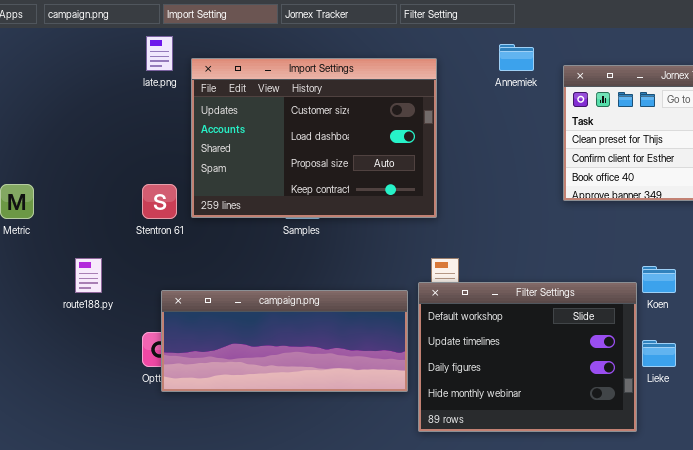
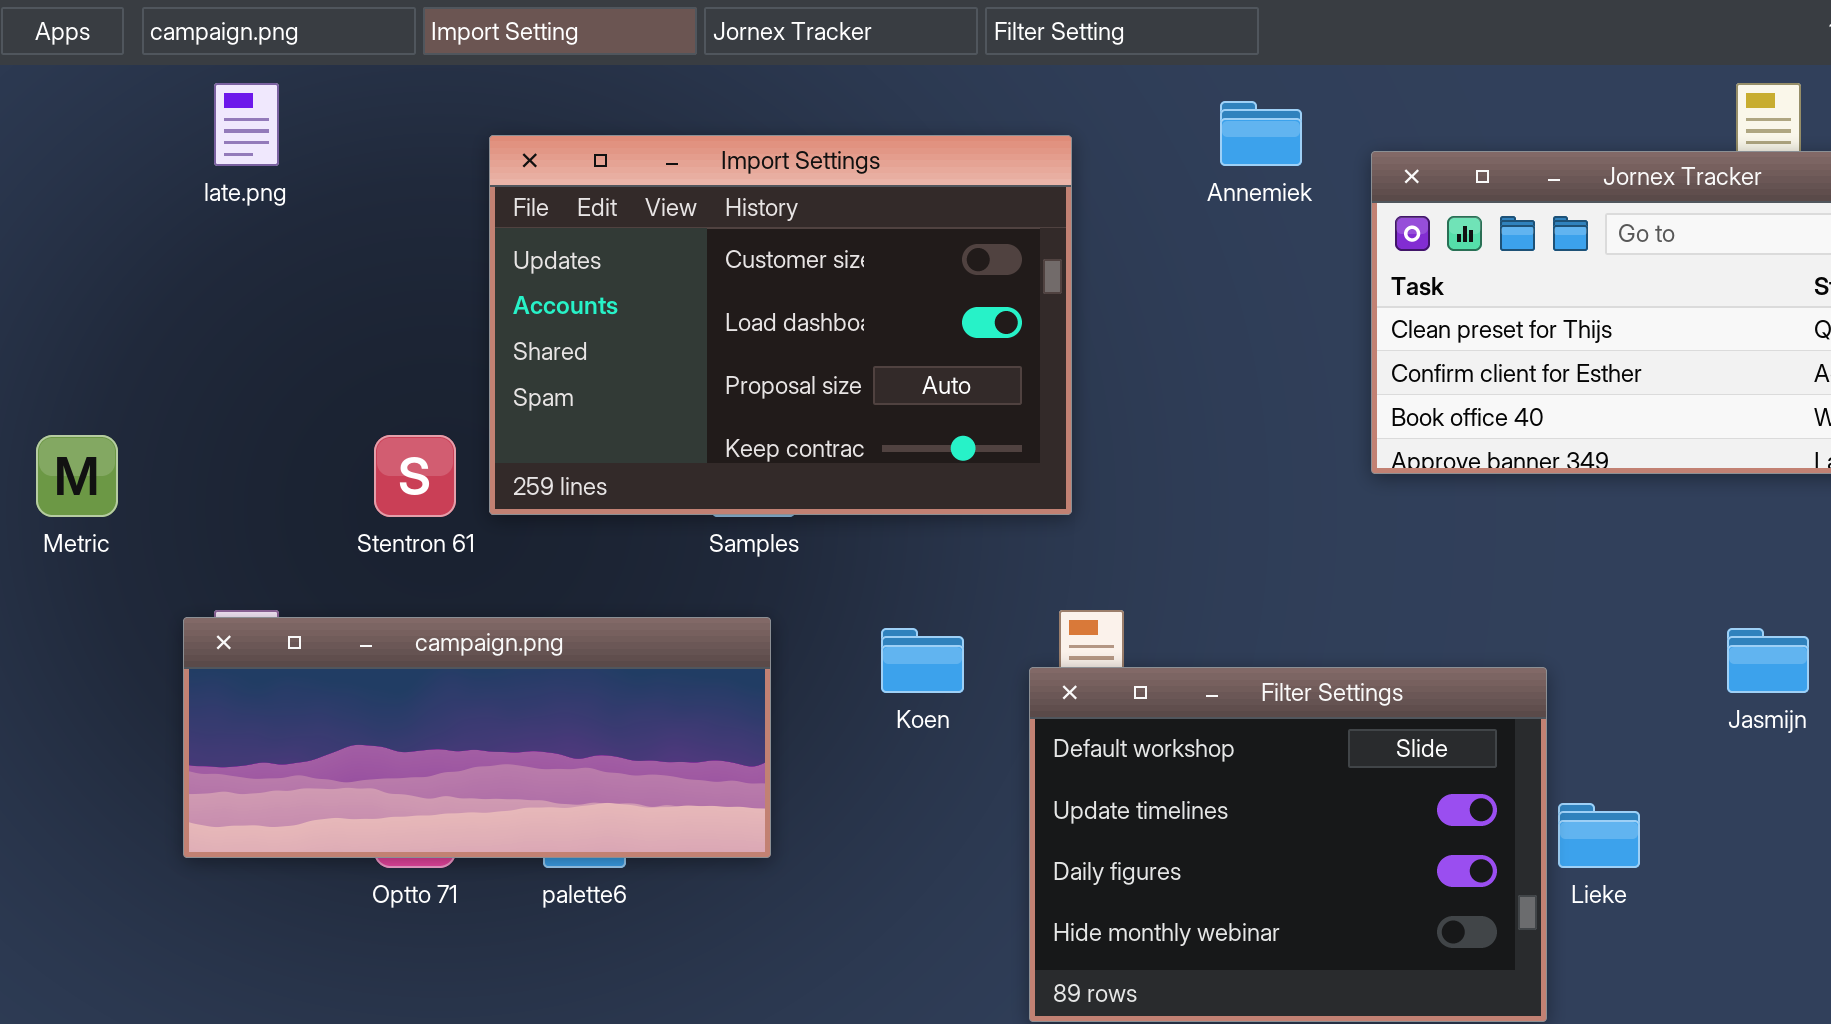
late.png: [146,36,173,71] -> [214,83,279,166], moved
Koen: [642,266,676,293] -> [881,628,964,693], moved
campaign.png: [161,290,408,392] -> [183,617,771,858], moved

